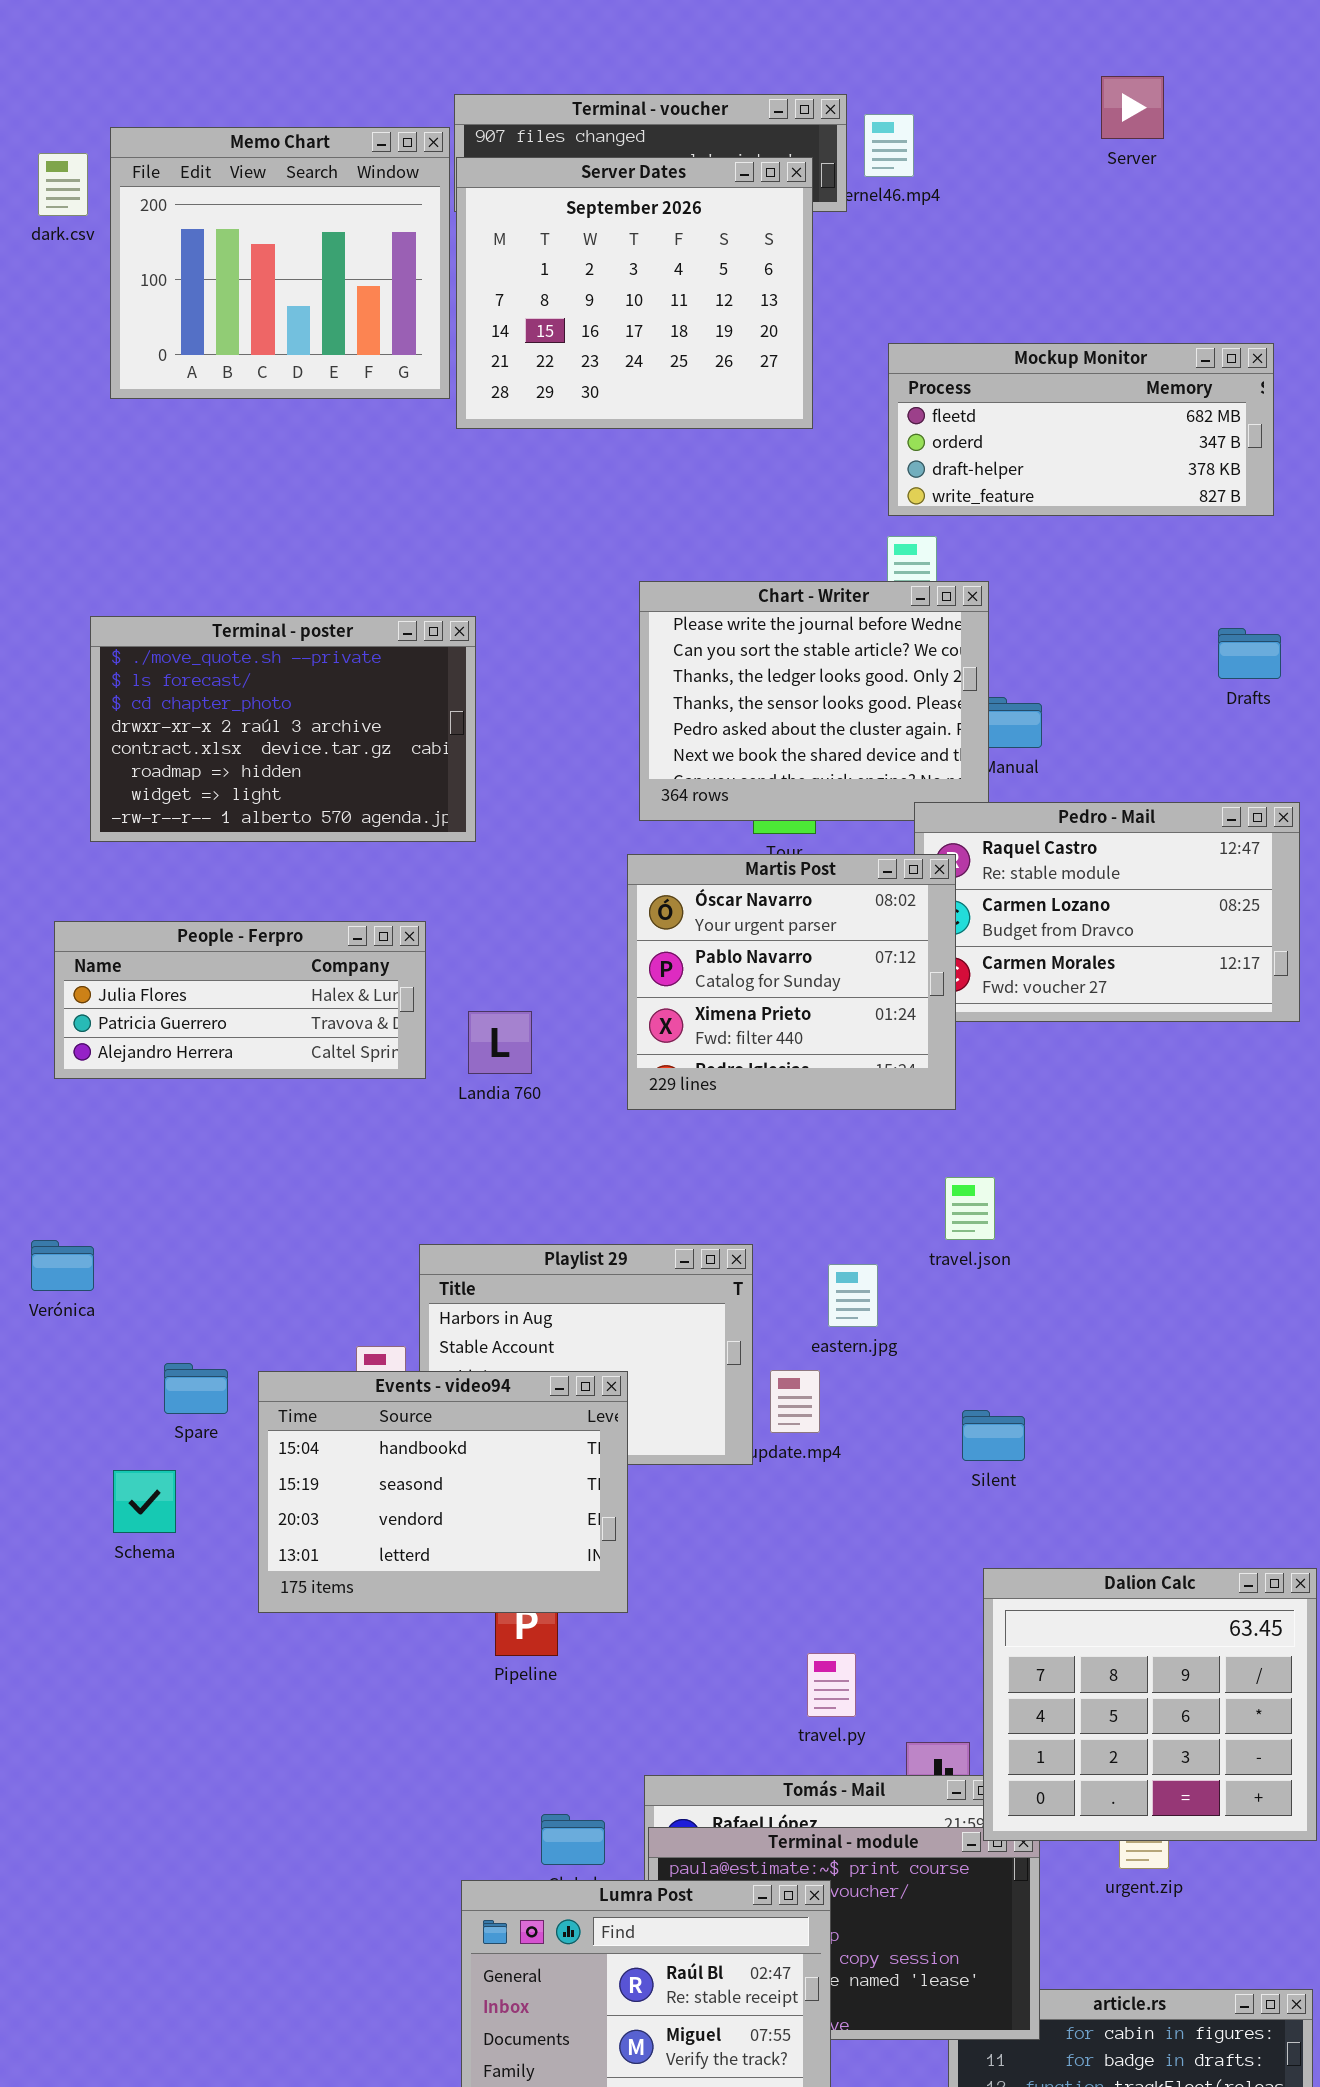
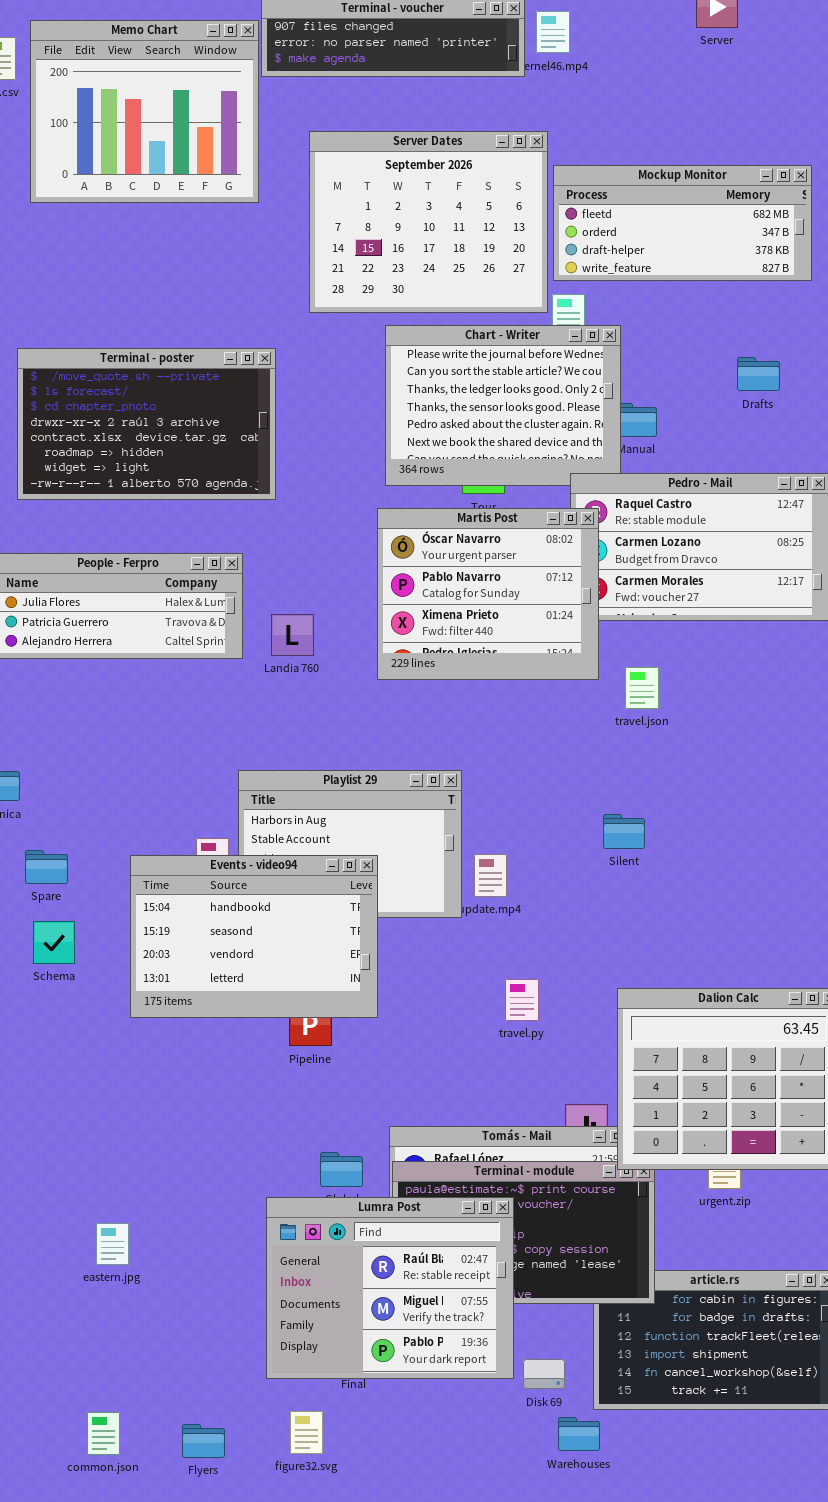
Server Dates: [456,157,813,429] -> [309,131,548,313], moved
Drafts: [1218,628,1281,679] -> [737,357,780,391], moved
travel.json: [945,1177,995,1240] -> [625,667,659,709], moved
eastern.jpg: [828,1264,878,1327] -> [96,1223,129,1265], moved
Spare: [164,1363,228,1414] -> [25,850,68,884], moved
Silent: [962,1410,1025,1461] -> [603,814,645,849], moved
travel.py: [807,1653,856,1717] -> [505,979,539,1021], moved

